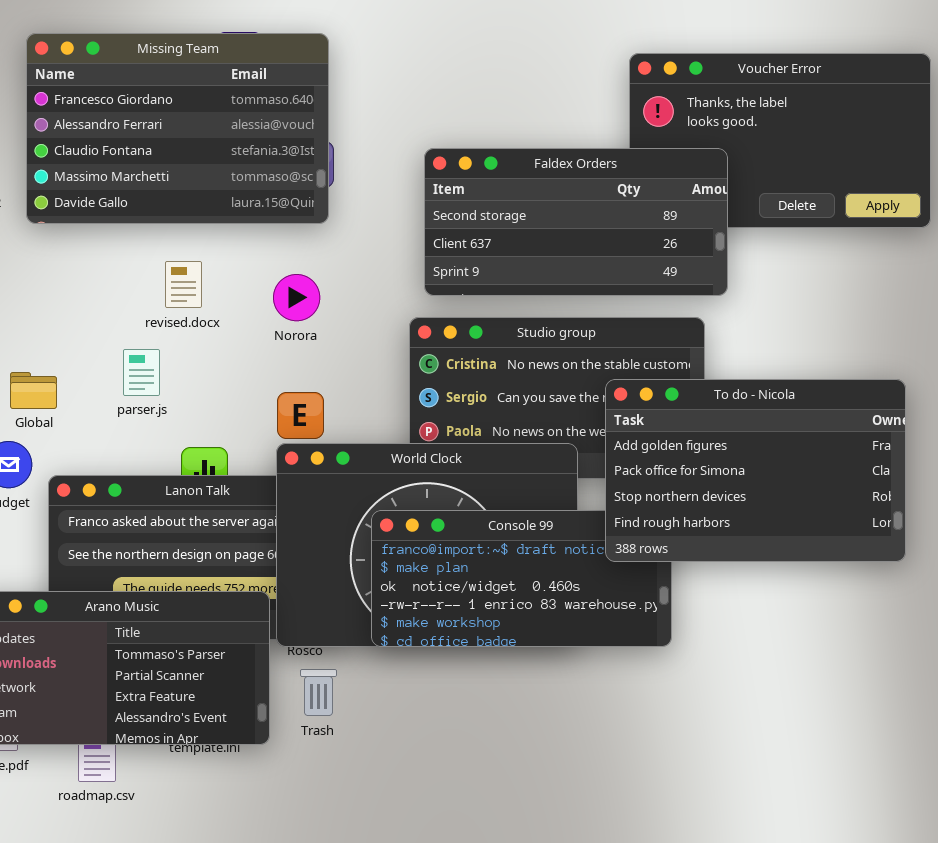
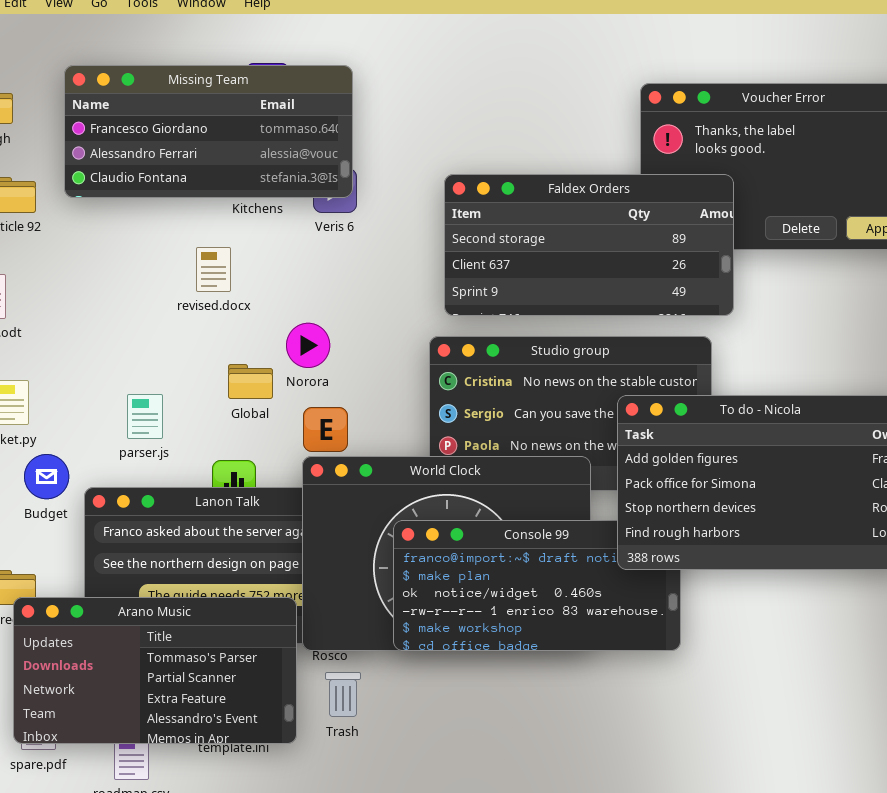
Missing Team: [26,33,329,224] -> [64,65,353,198], resized
revised.docx: [165,261,202,308] -> [196,247,231,292], moved
Norora: [273,274,320,321] -> [286,323,330,368], moved
parser.js: [123,349,160,396] -> [127,394,163,439], moved
Global: [10,372,57,409] -> [228,364,273,399], moved

